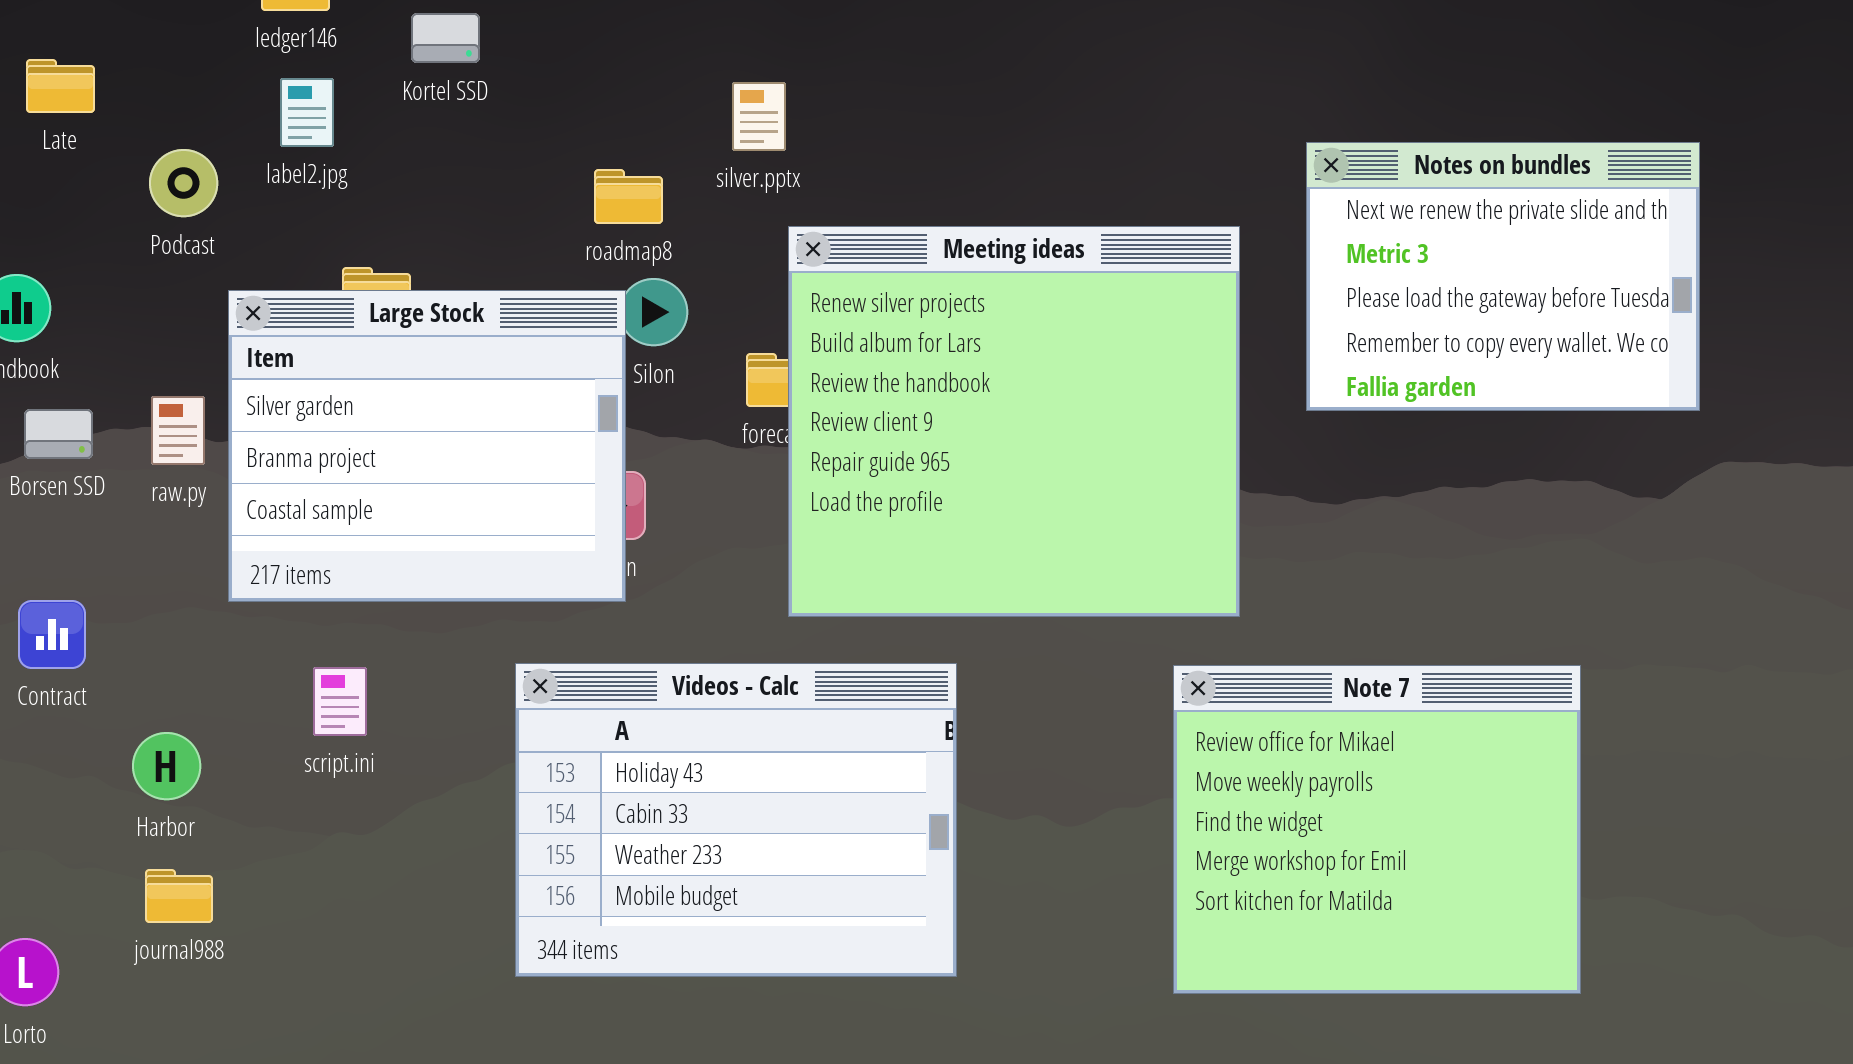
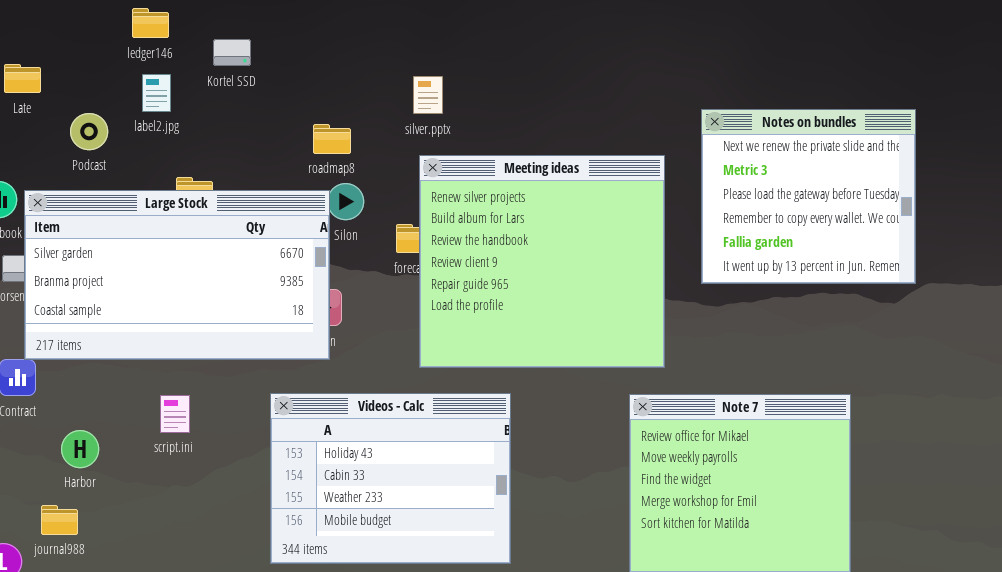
silver.pptx: [732,82,786,151] -> [413,76,443,114], moved
Notes on bundles: [1306,142,1700,411] -> [701,109,916,284], resized
Large Stock: [228,290,626,602] -> [24,190,330,360], resized
journal988: [145,869,213,923] -> [41,505,78,535], moved

